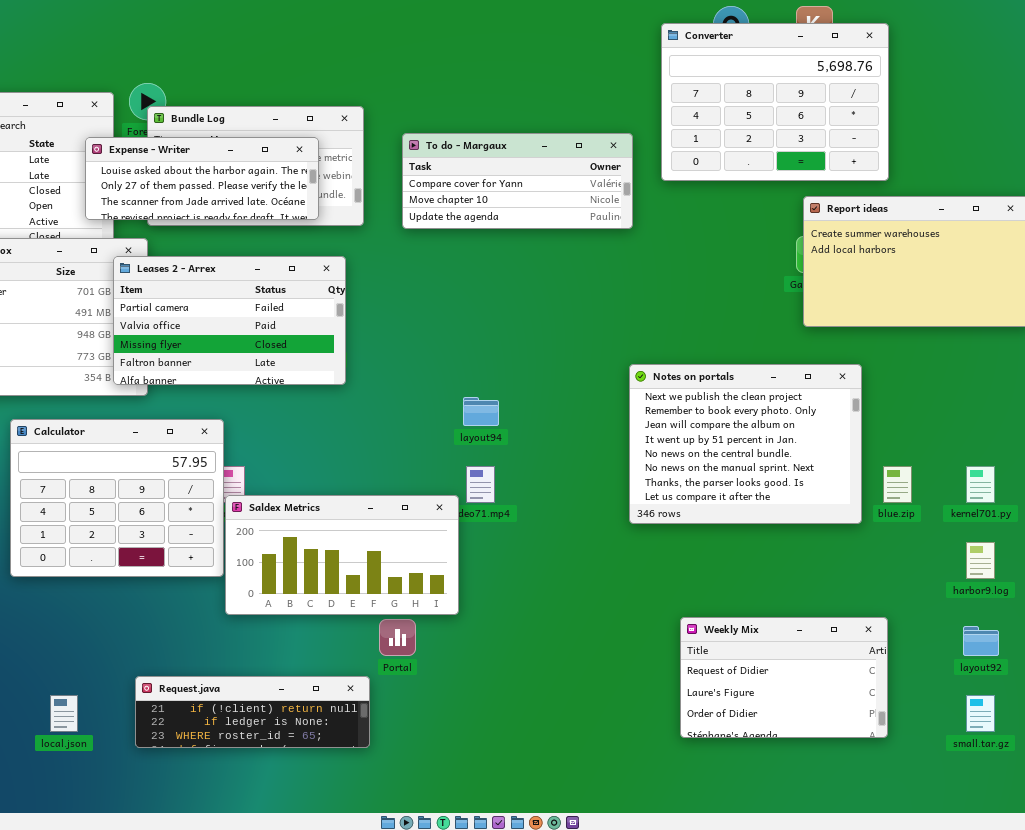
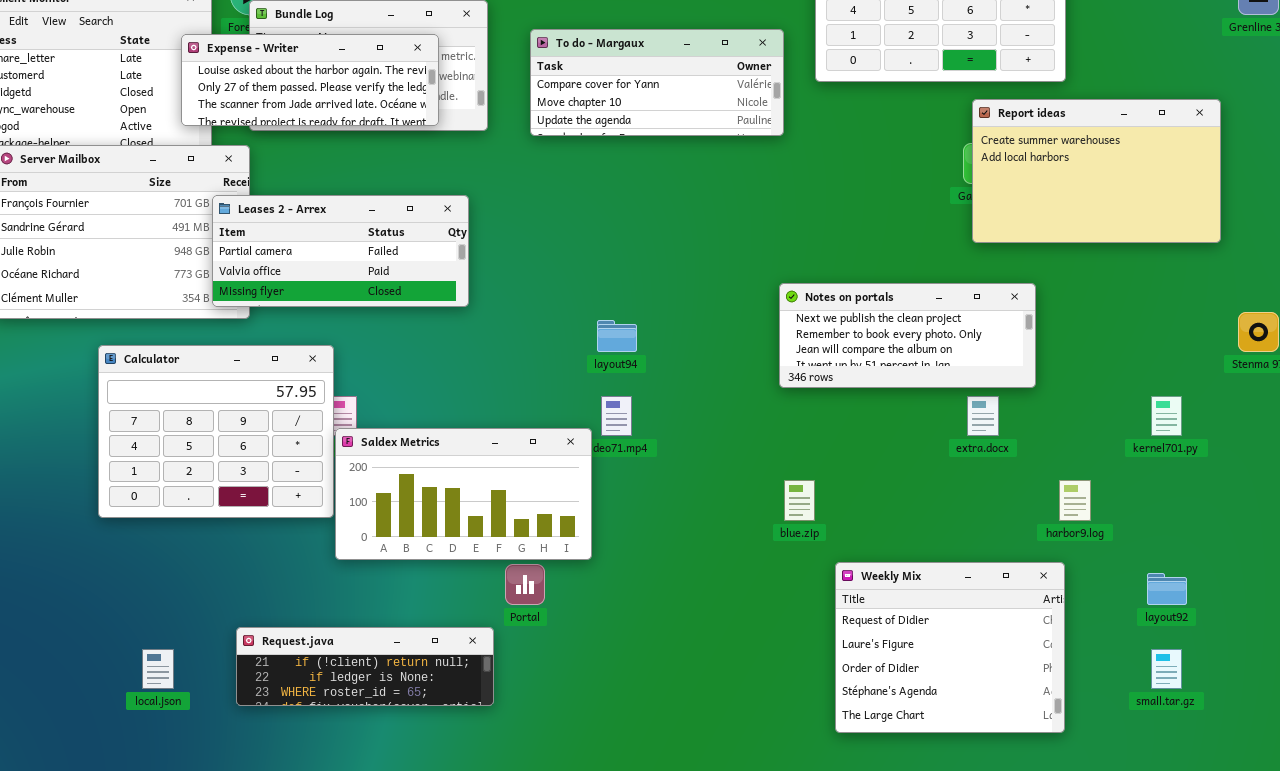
Leases 2 - Arrex: [113,256,346,385] -> [212,195,469,307], resized
Notes on portals: [629,364,862,524] -> [779,283,1036,388], resized
blue.zip: [883,466,912,503] -> [784,480,815,521], moved
harbor9.log: [966,542,995,579] -> [1059,480,1091,521], moved
Weekly Mix: [680,617,888,738] -> [835,562,1065,733], resized

